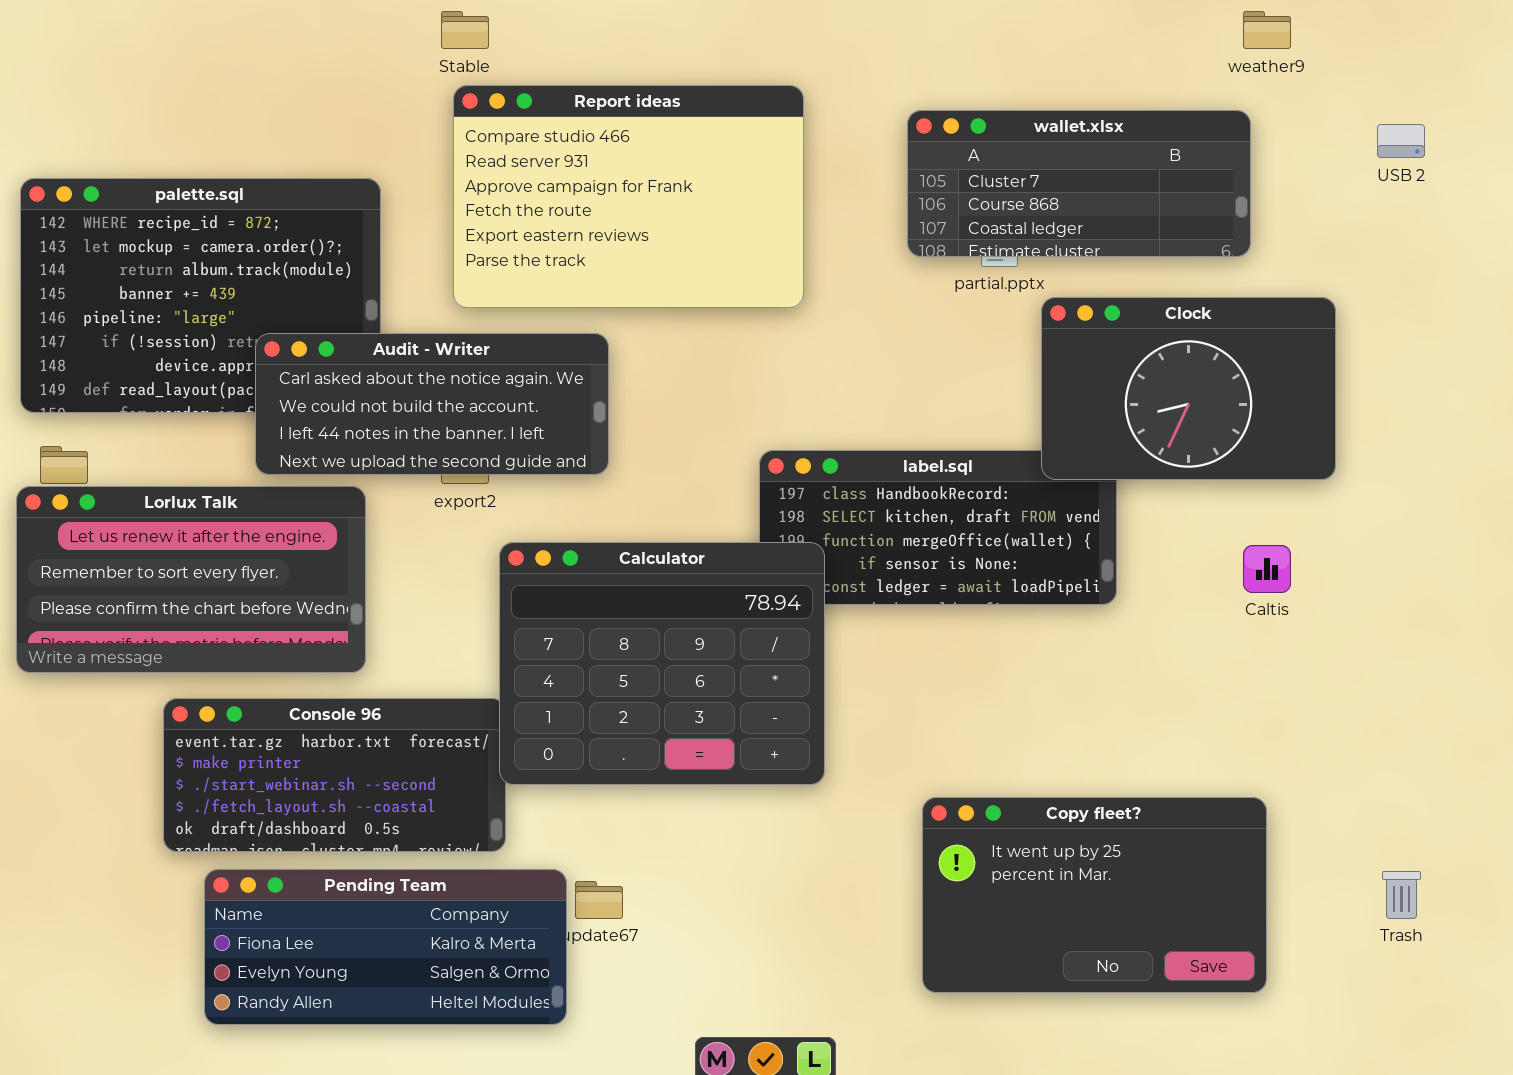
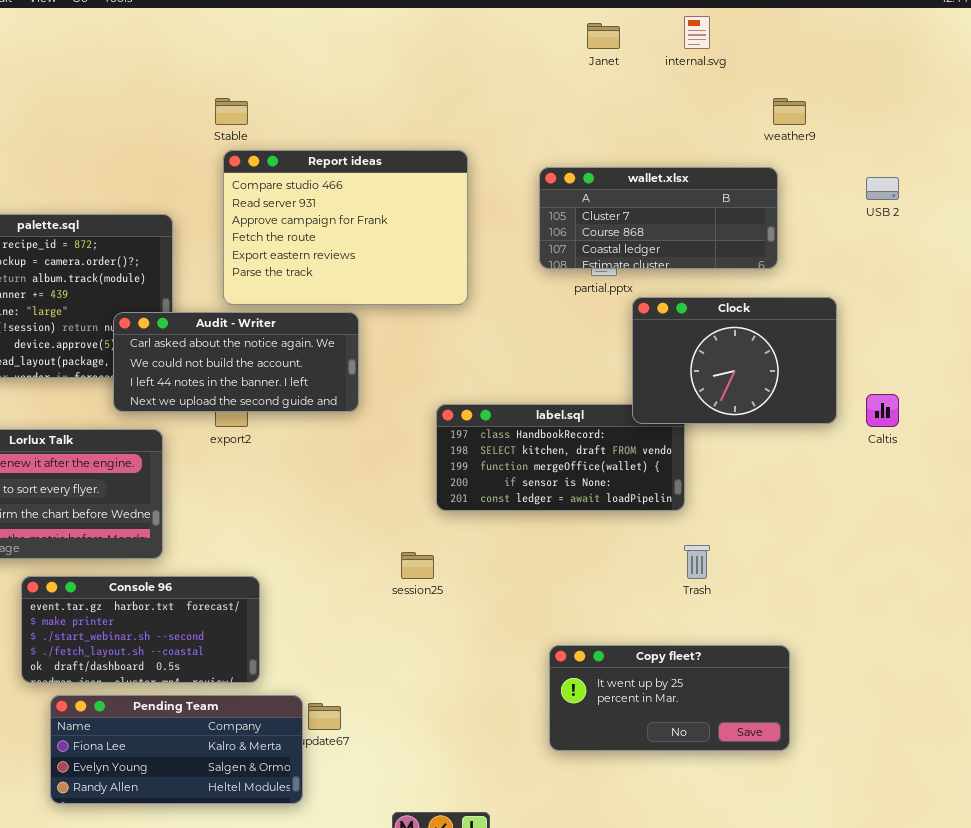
Audit - Writer: [255,333,609,475] -> [113,312,359,412], moved
Calculator: [499,542,825,785] -> none, closed
Caltis: [1243,545,1291,593] -> [866,394,899,427], moved
Copy fleet?: [922,797,1267,993] -> [549,645,790,751], resized
Trash: [1382,871,1421,919] -> [684,545,710,579], moved

